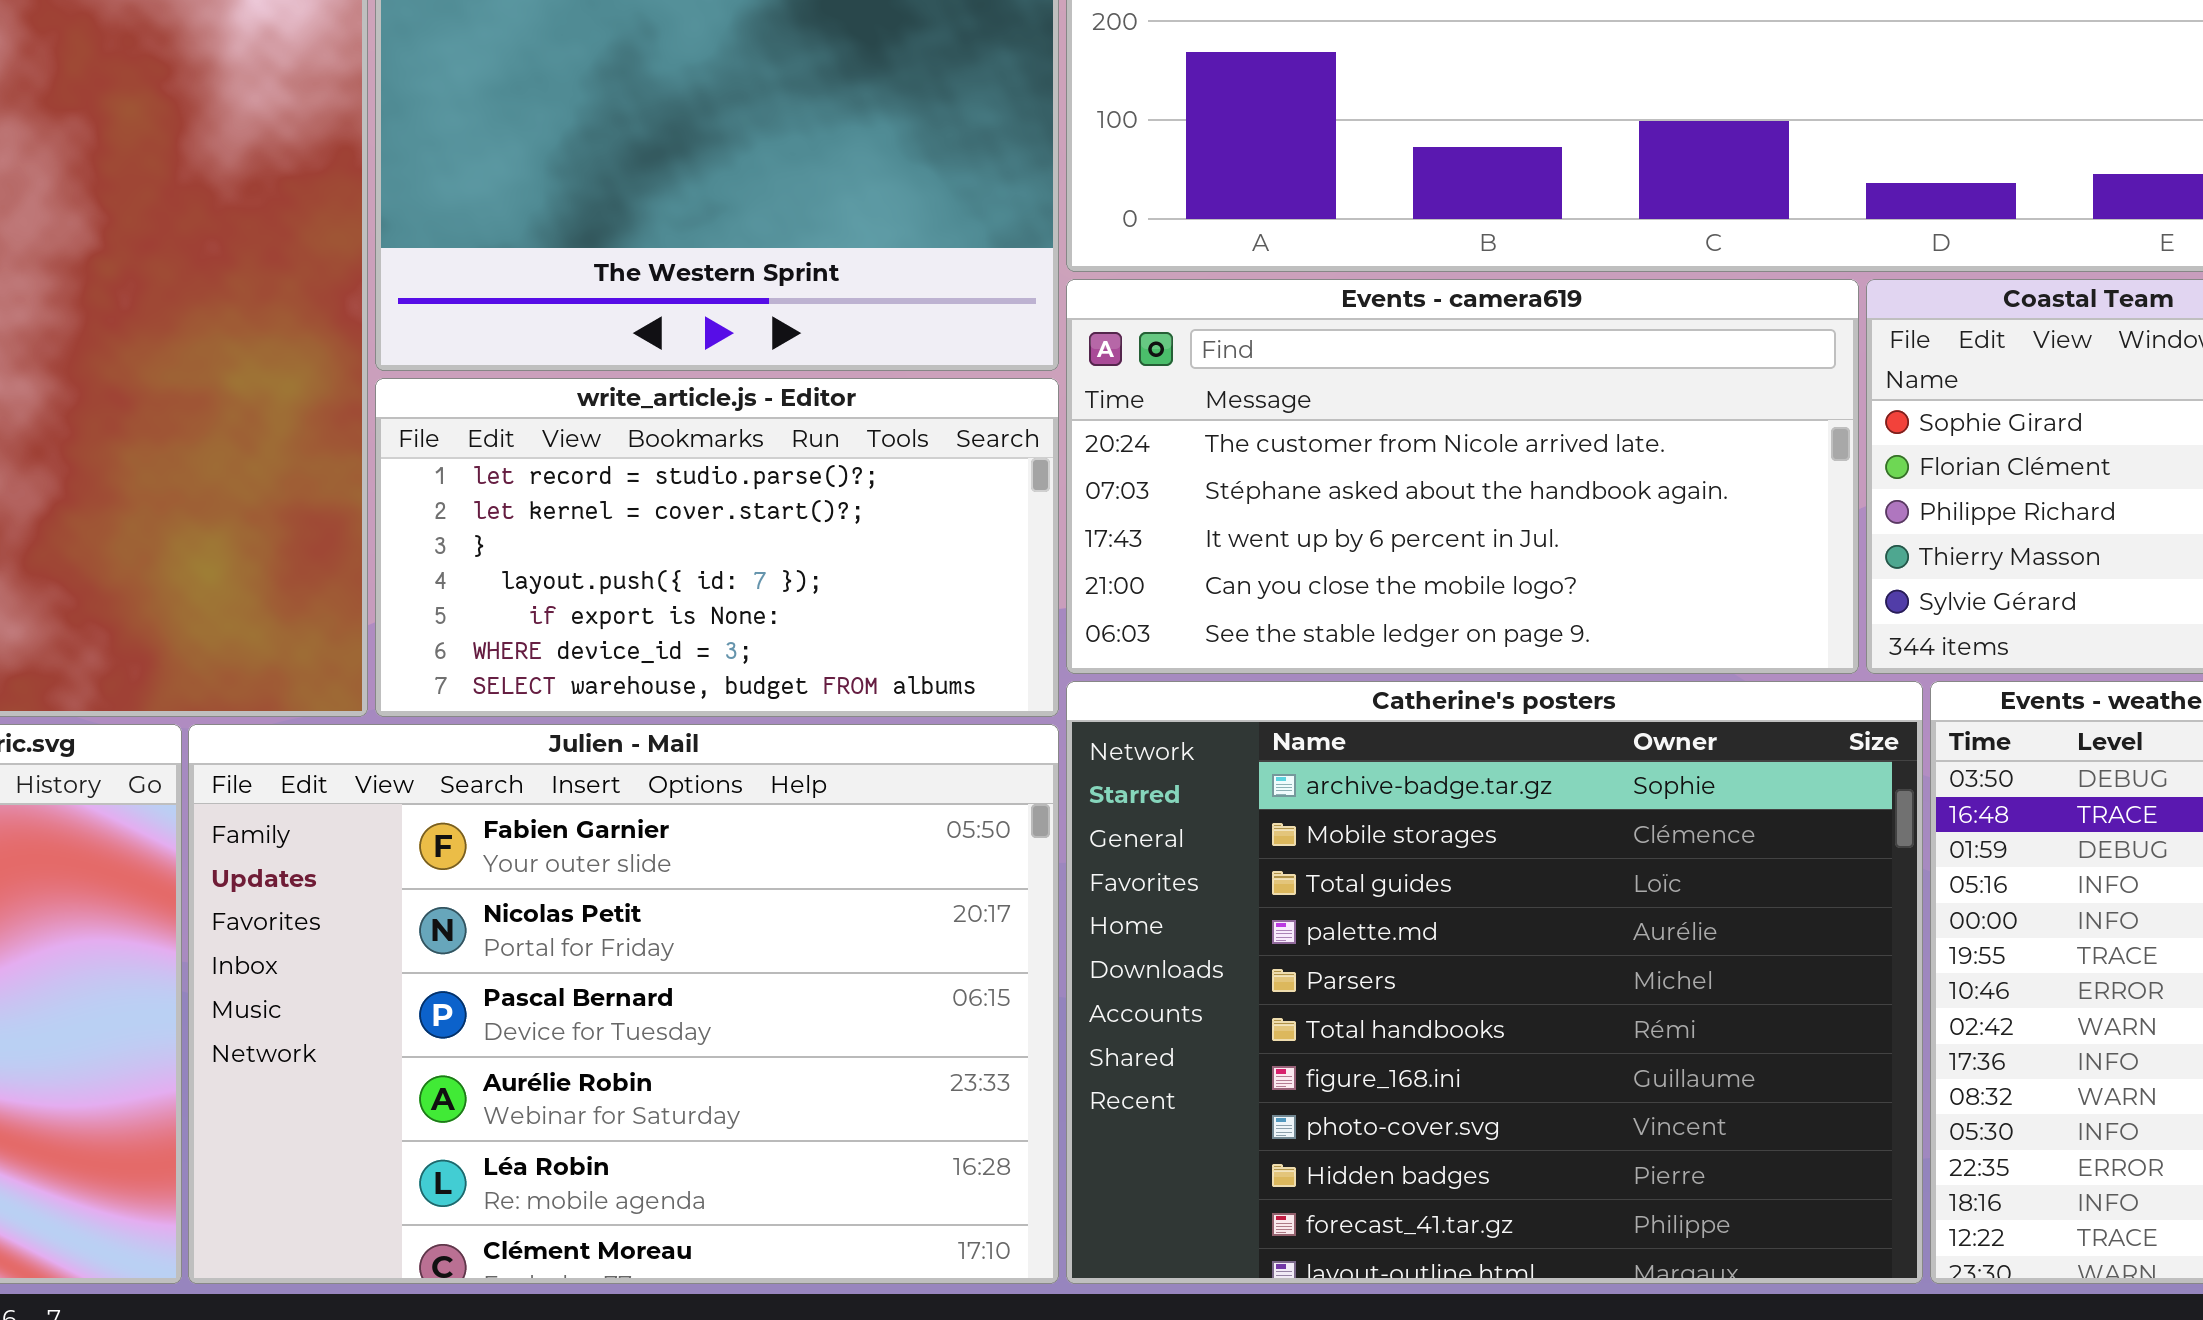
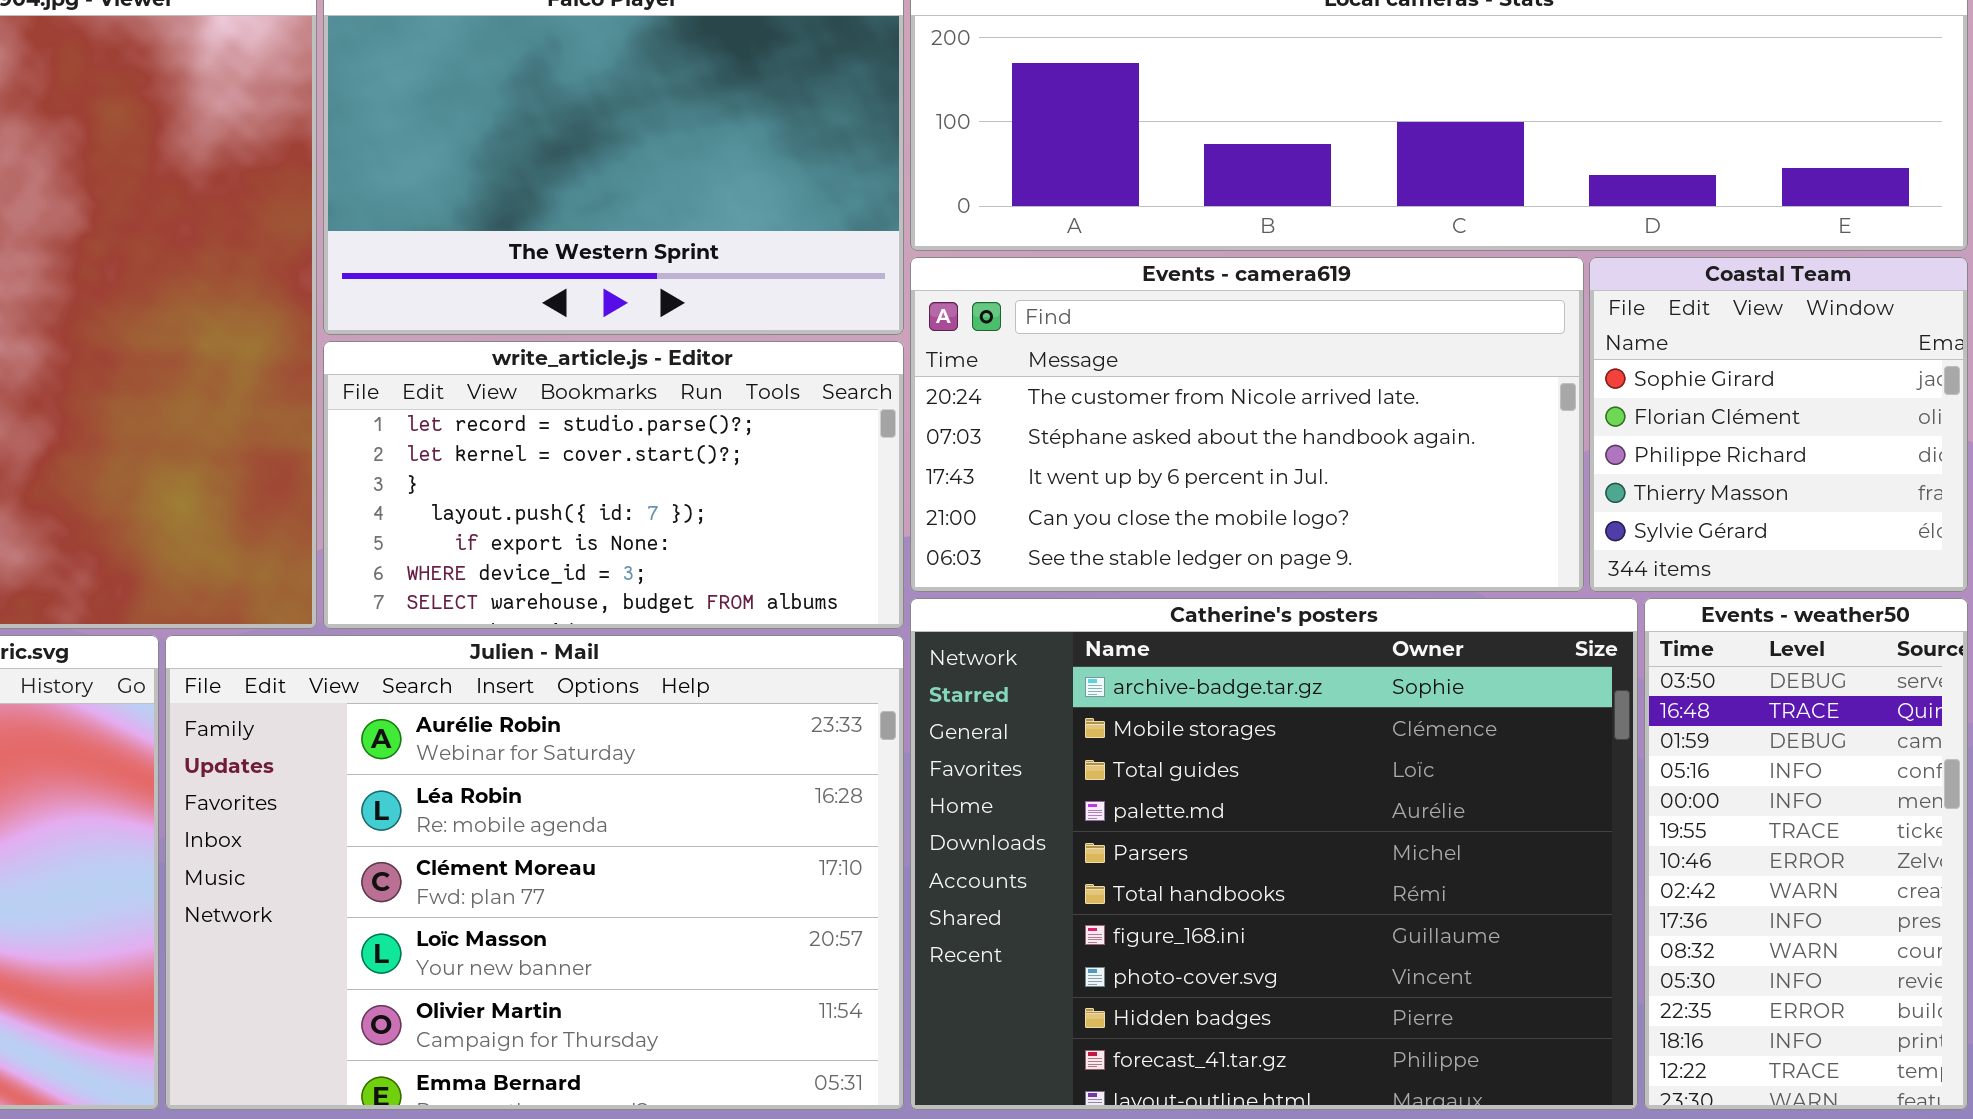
Julien - Mail: [188,724,1059,1284] -> [165,635,904,1110], scrolled down 3 rows

